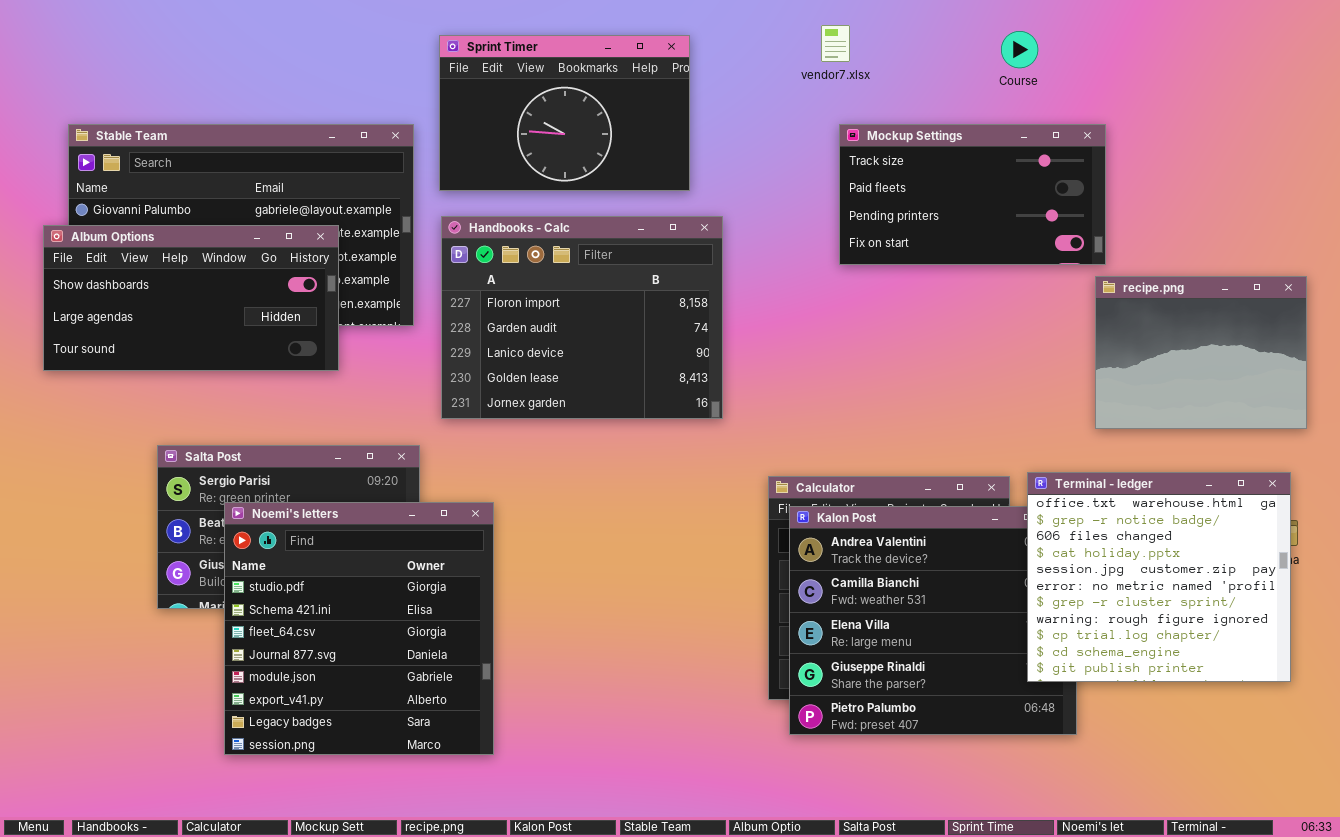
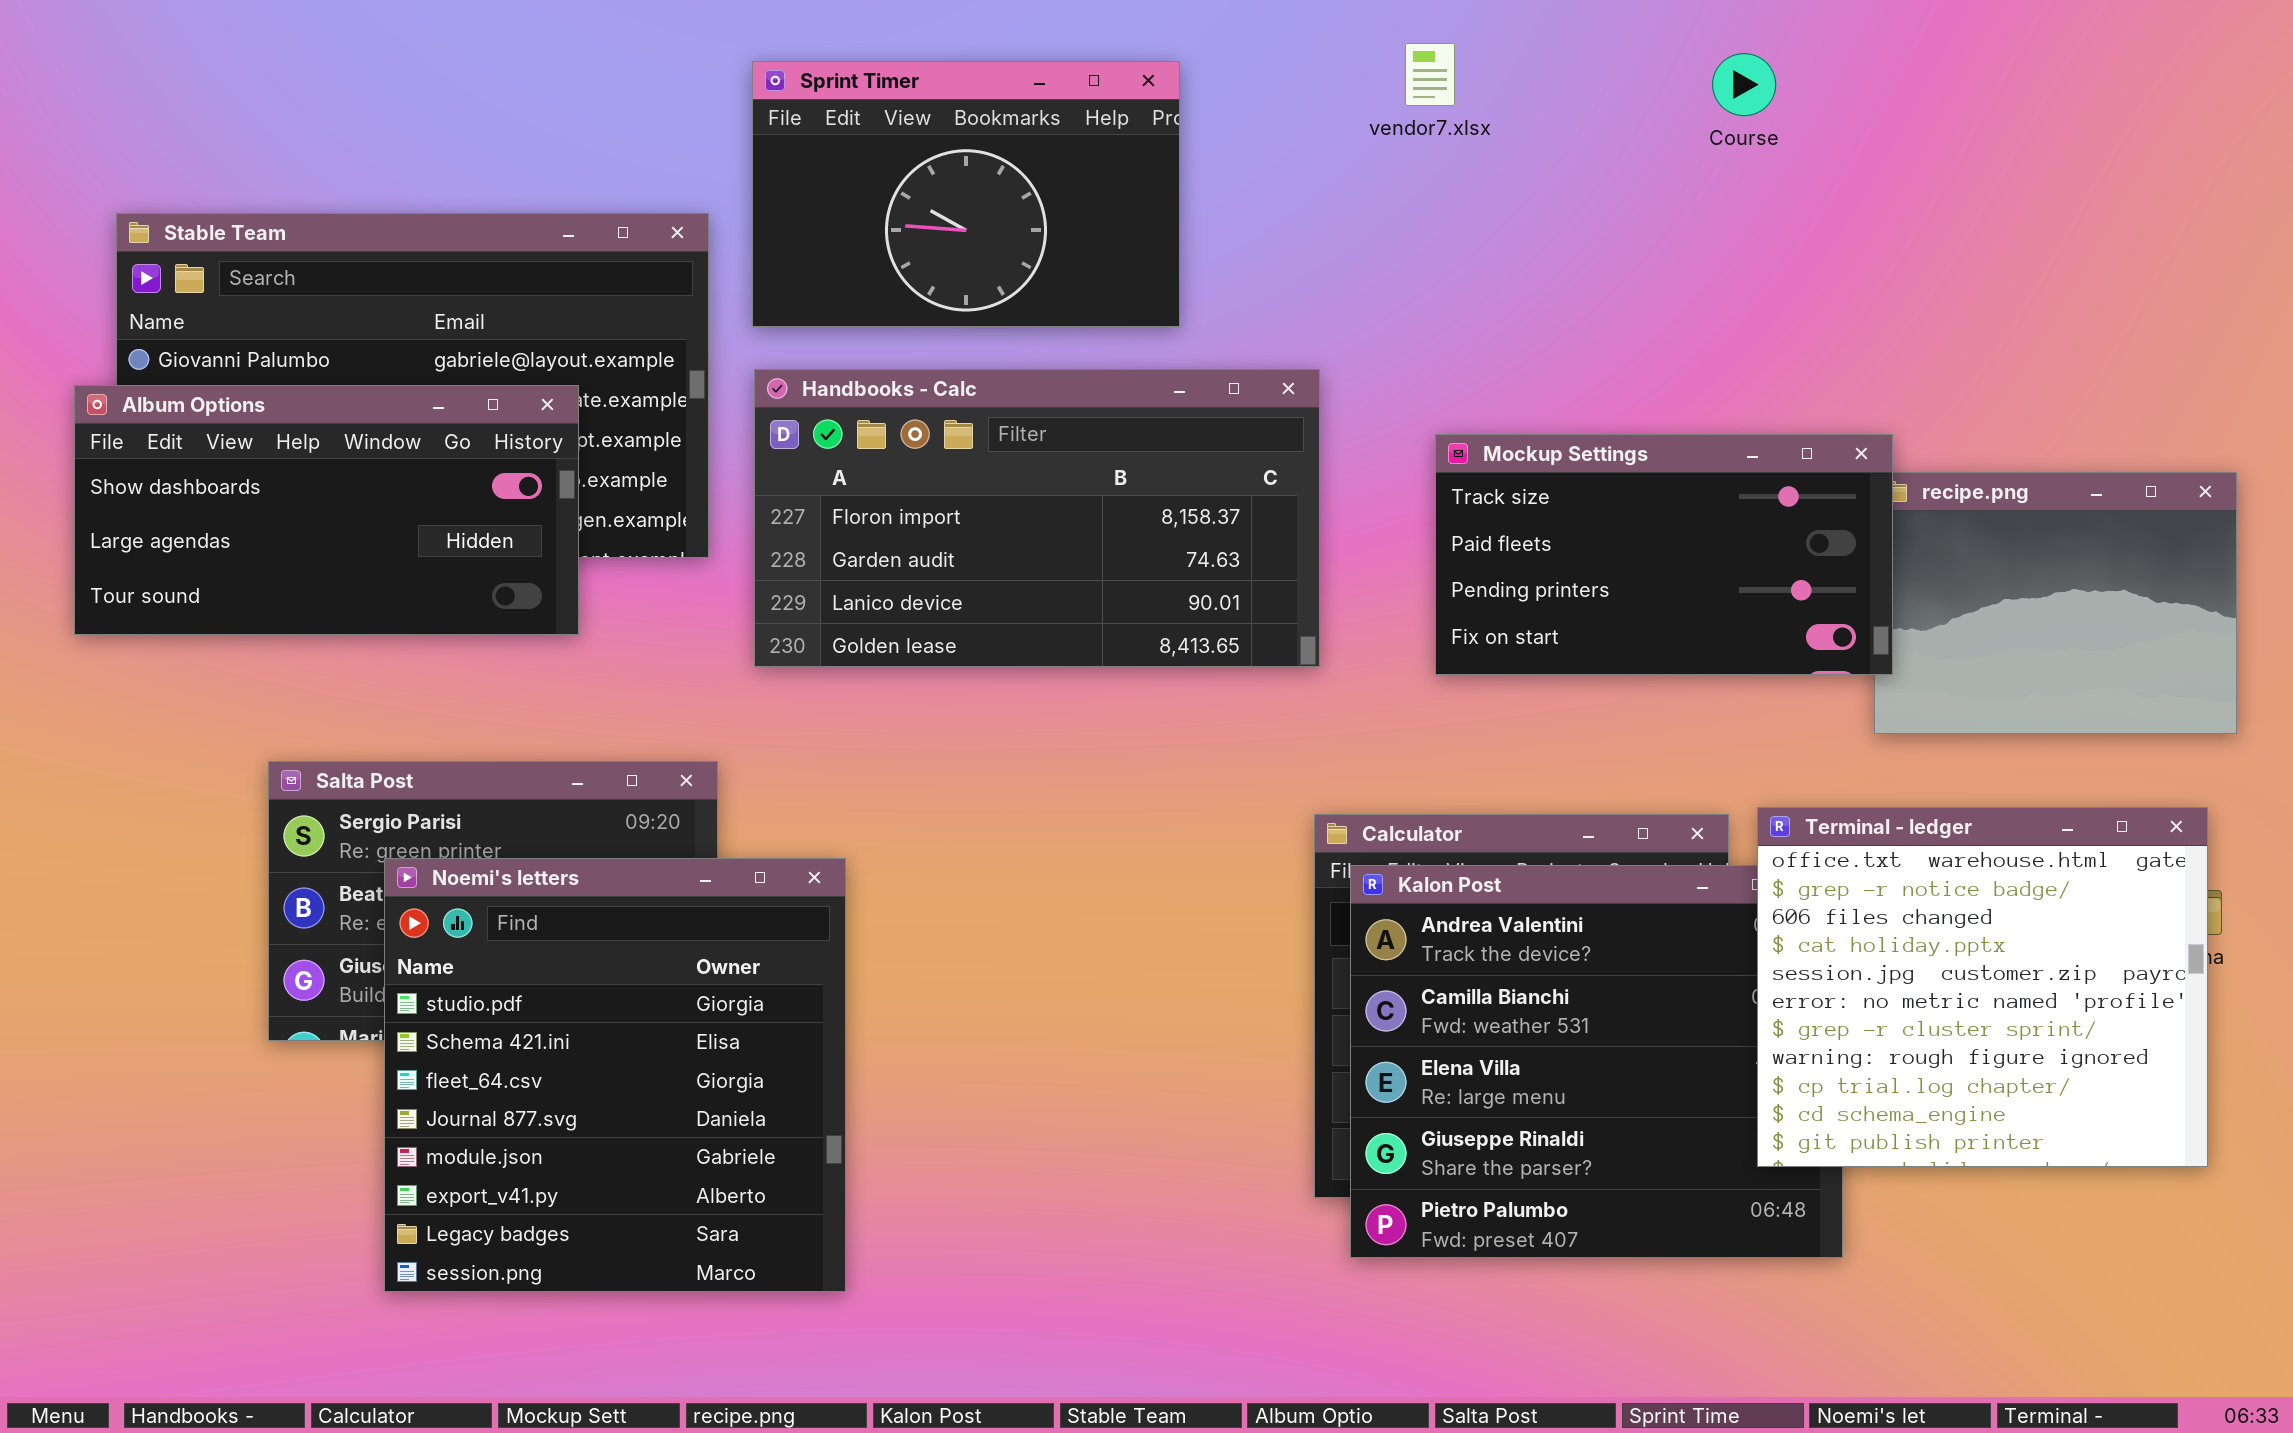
Mockup Settings: [839,124,1106,265] -> [1435,434,1893,675], moved
Handbooks - Calc: [441,216,723,419] -> [754,369,1320,667], resized

